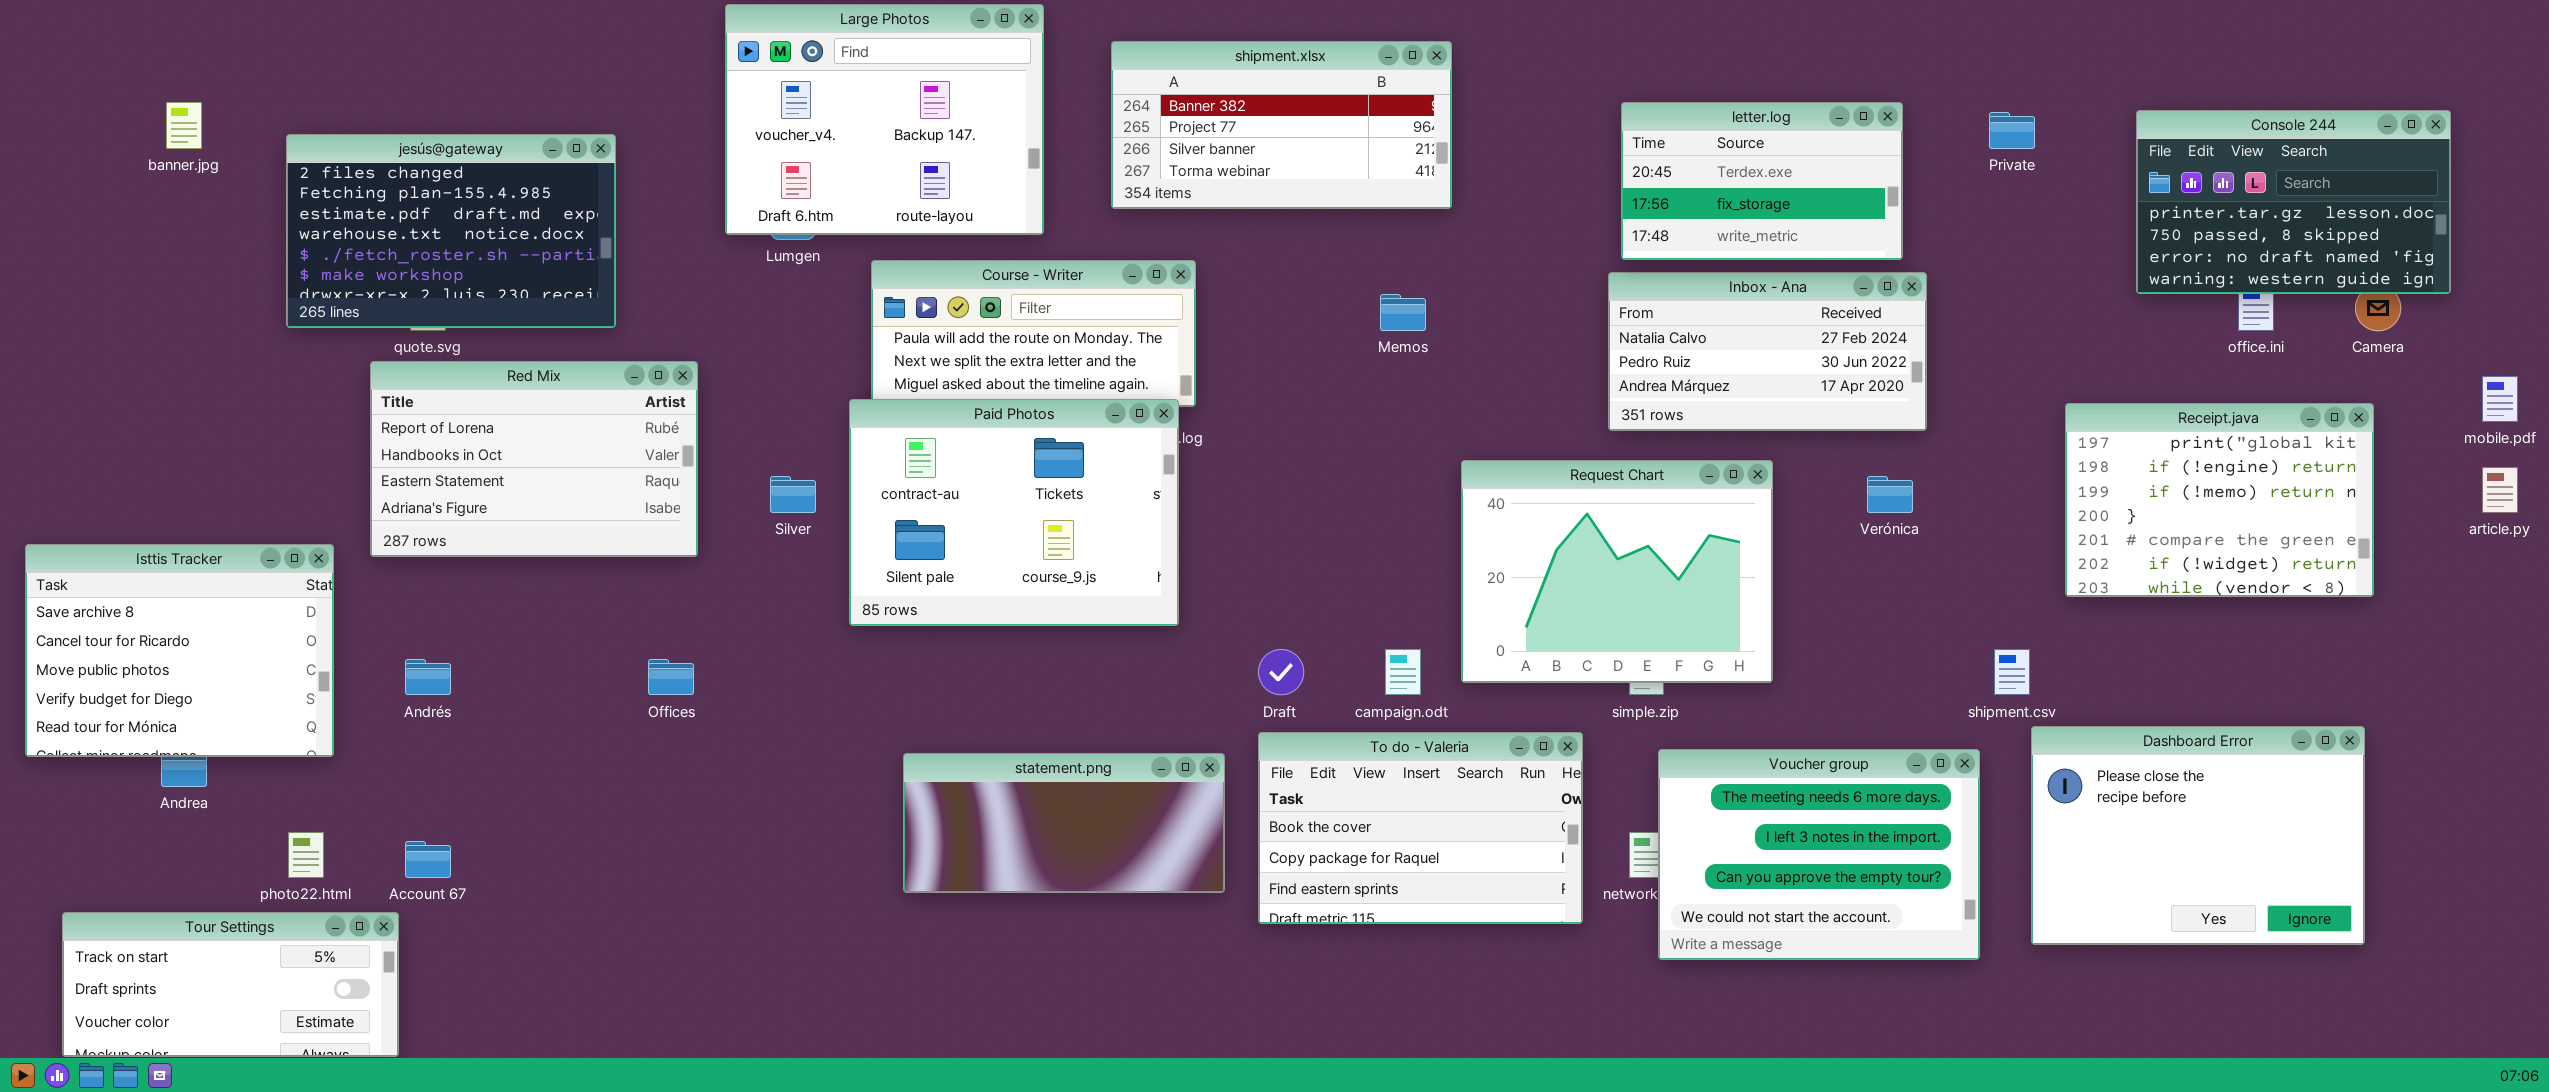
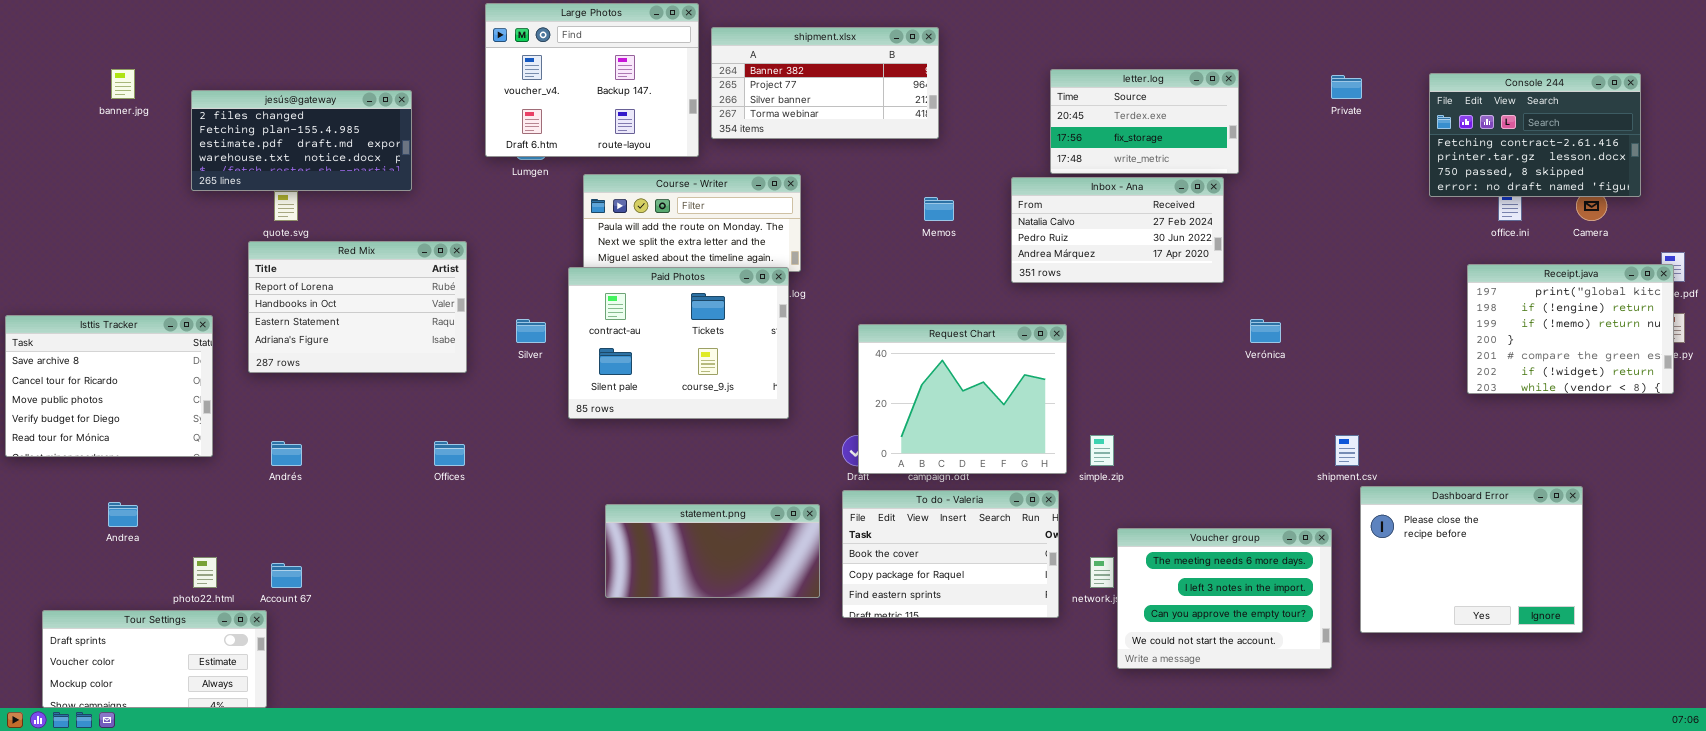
shipment.xlsx: [1111,41,1452,209] -> [711,27,939,139], moved
letter.log: [1621,102,1903,260] -> [1050,69,1239,174], moved
Console 244: [2136,110,2451,294] -> [1429,73,1641,197], scrolled up 1 row
jesús@gateway: [286,134,616,328] -> [191,90,412,191], resized
Inbox - Ana: [1608,272,1927,431] -> [1011,177,1224,283], moved
Receipt.java: [2065,403,2374,597] -> [1467,264,1674,394], moved
Request Chart: [1461,460,1773,683] -> [858,324,1067,474], moved
Isttis Tracker: [25,544,334,757] -> [5,315,213,457], moved
Voucher group: [1658,749,1980,960] -> [1117,528,1332,669], moved
Tour Settings: [62,912,399,1057] -> [42,610,267,708], scrolled down 1 row

